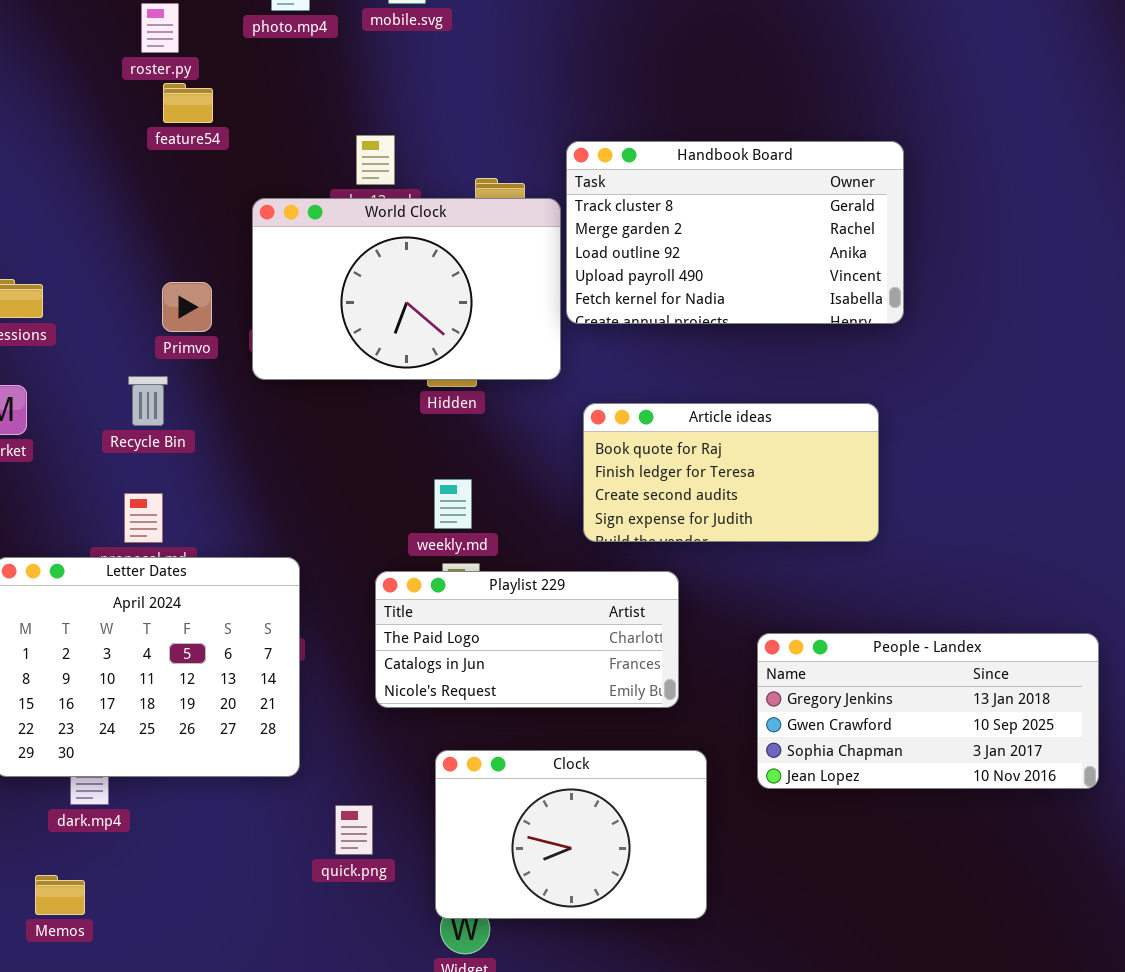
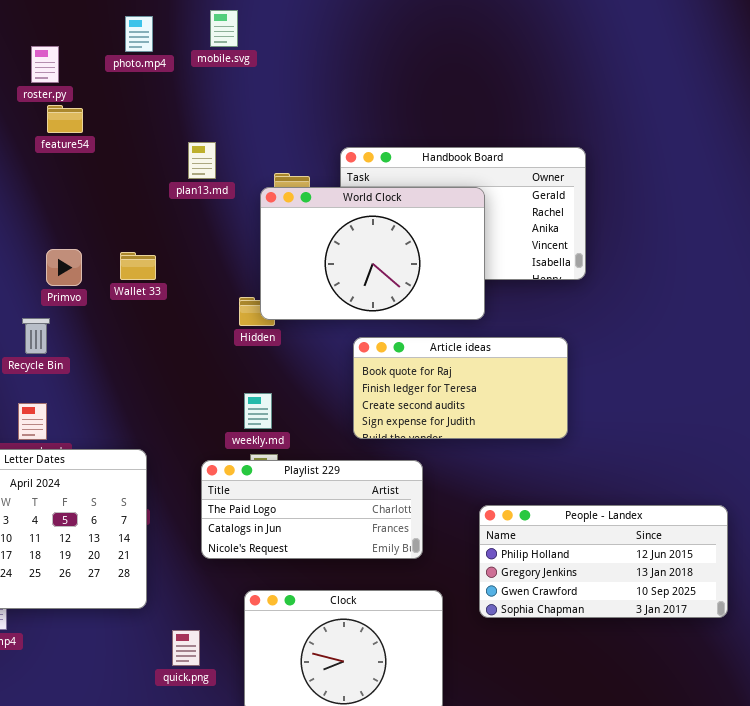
World Clock: [252,198,561,380] -> [260,187,485,320], moved
People - Landex: [757,633,1099,789] -> [479,505,728,618], scrolled up 1 row

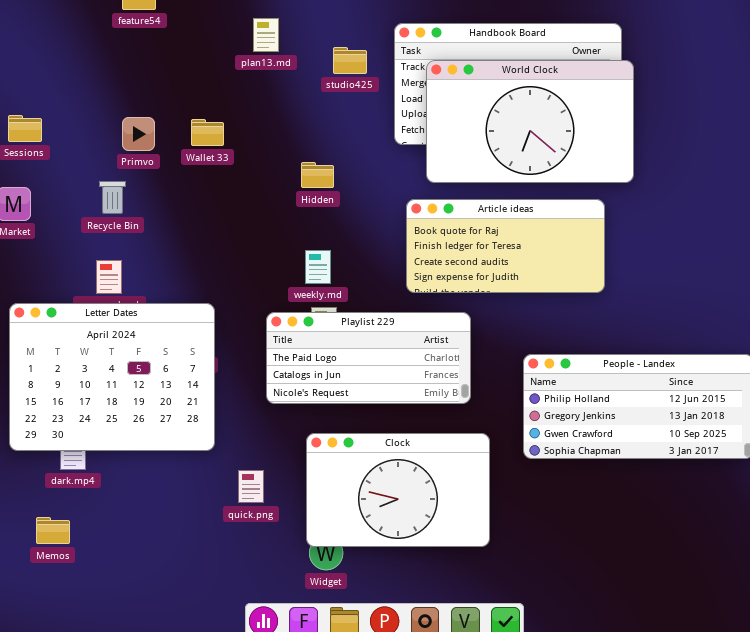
World Clock: [260,187,485,320] -> [426,60,634,183], moved

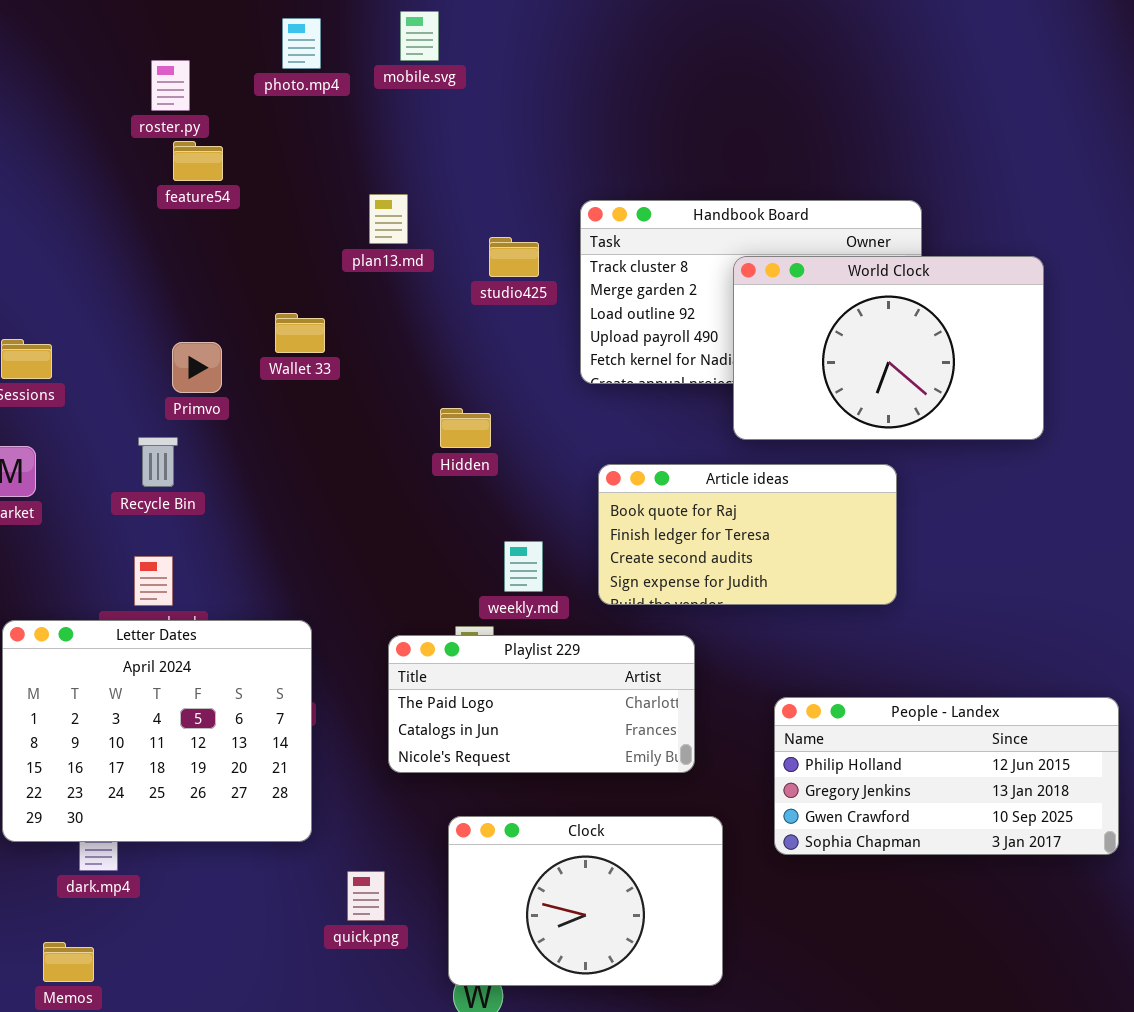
World Clock: [426,60,634,183] -> [733,256,1044,440], moved
Wallet 33: [191,119,224,146] -> [275,313,325,353], moved
weekly.md: [305,250,331,284] -> [504,541,543,592], moved

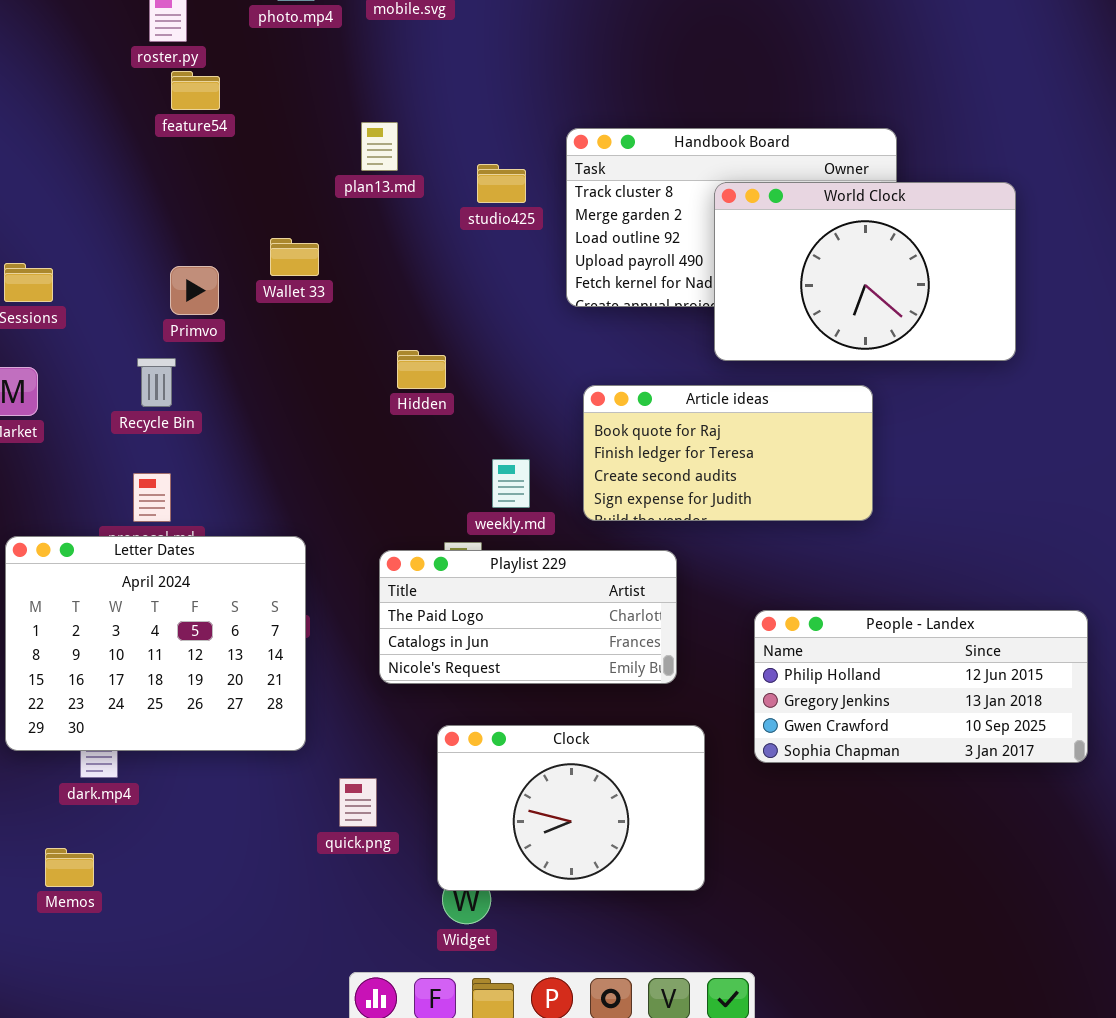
Hidden: [440,408,491,448] -> [397,350,446,389], moved

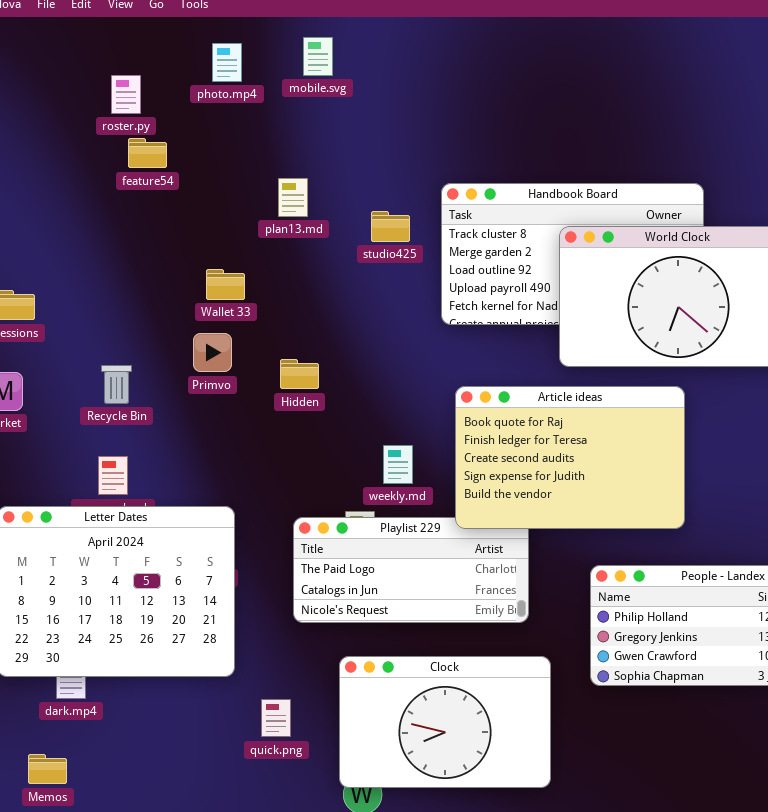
Primvo: [170,266,219,315] -> [193,333,232,372], moved
Hidden: [397,350,446,389] -> [280,359,319,389], moved
Article ideas: [583,385,873,521] -> [455,386,685,529], resized

